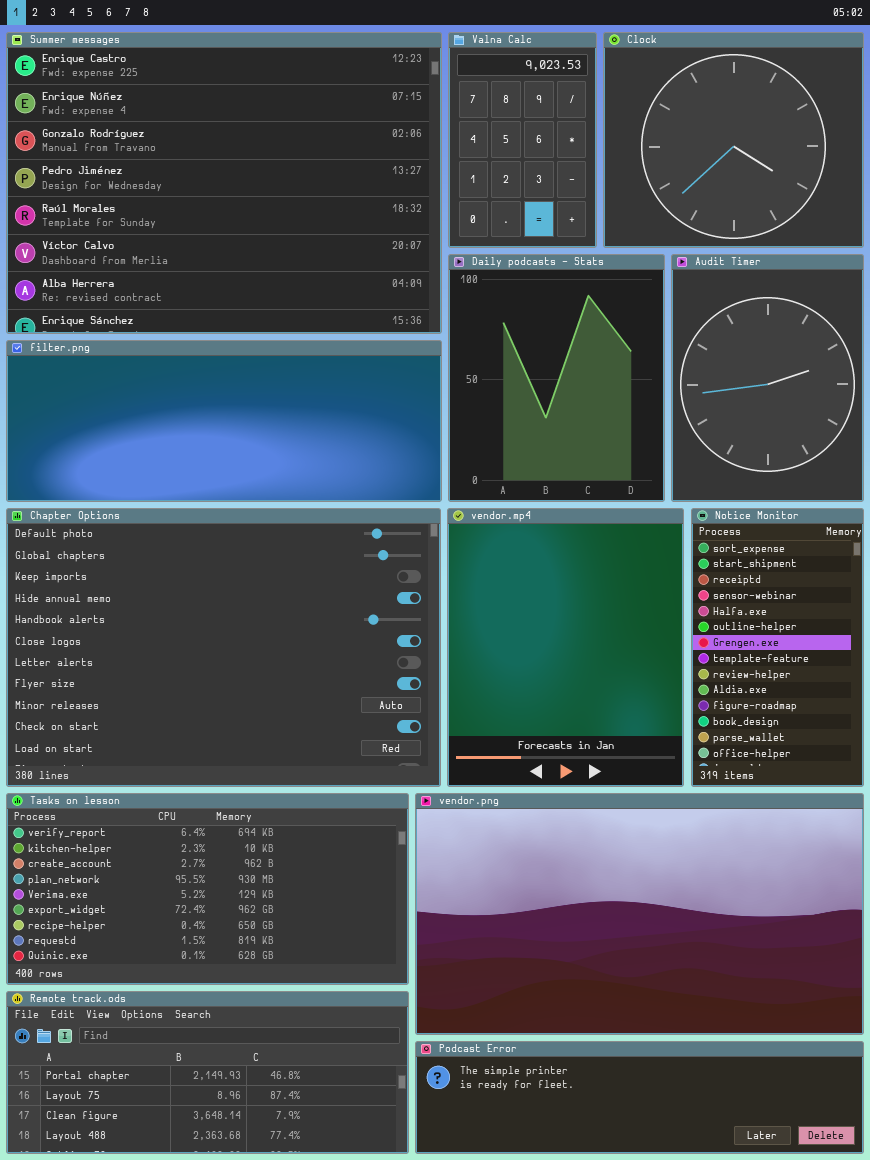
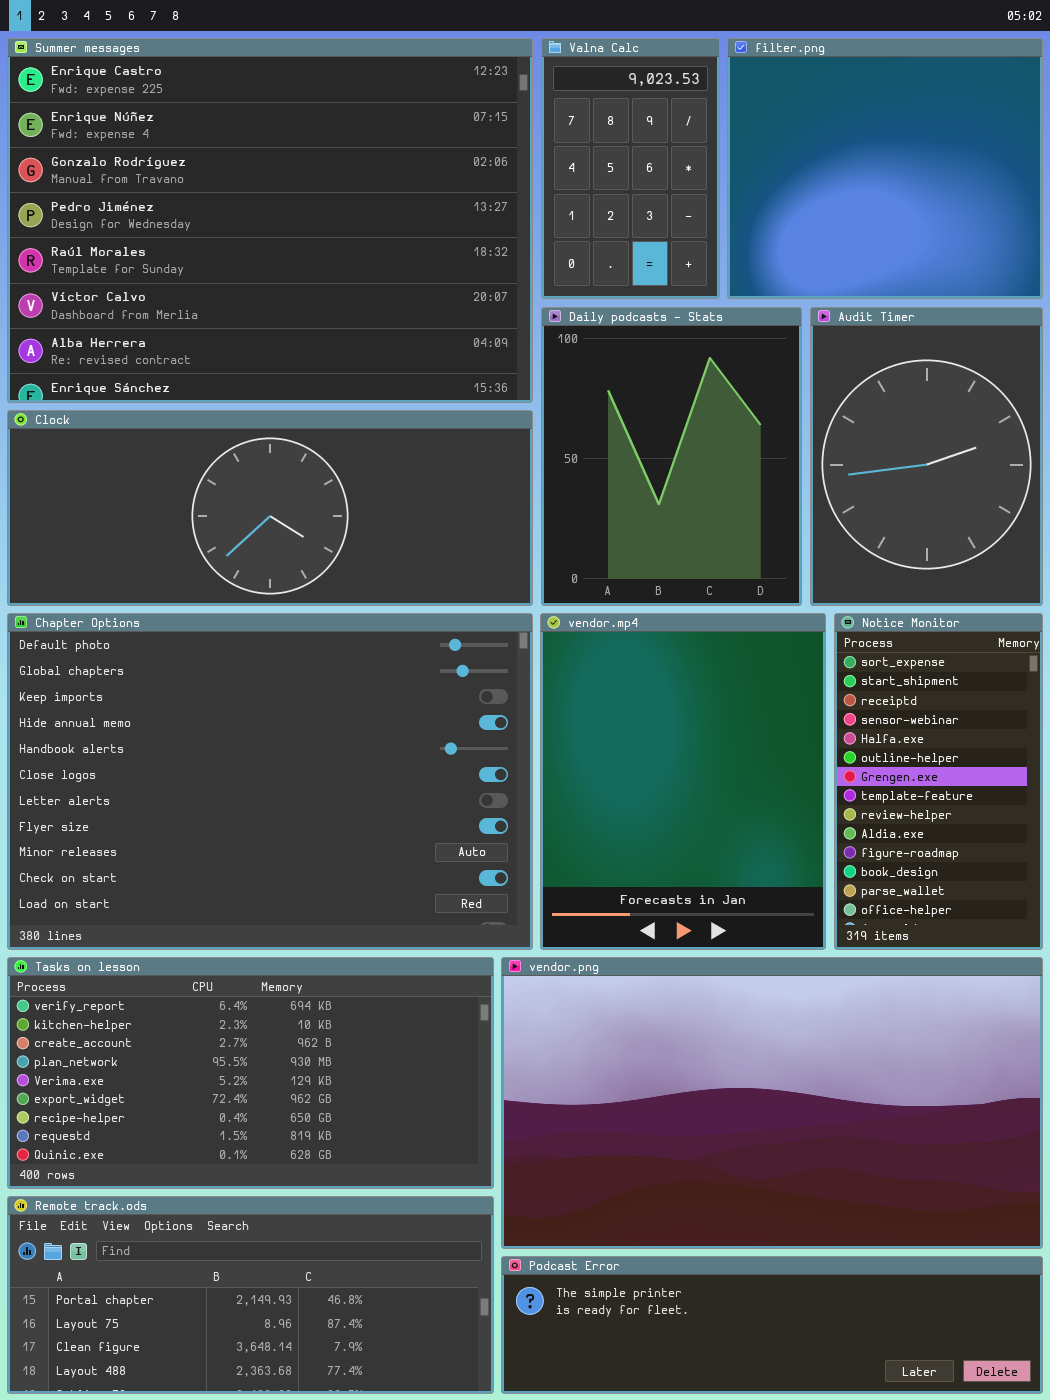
Clock: [603,32,864,248] -> [7,410,533,606], moved, resized
filter.png: [6,340,442,502] -> [727,38,1043,299], moved, resized

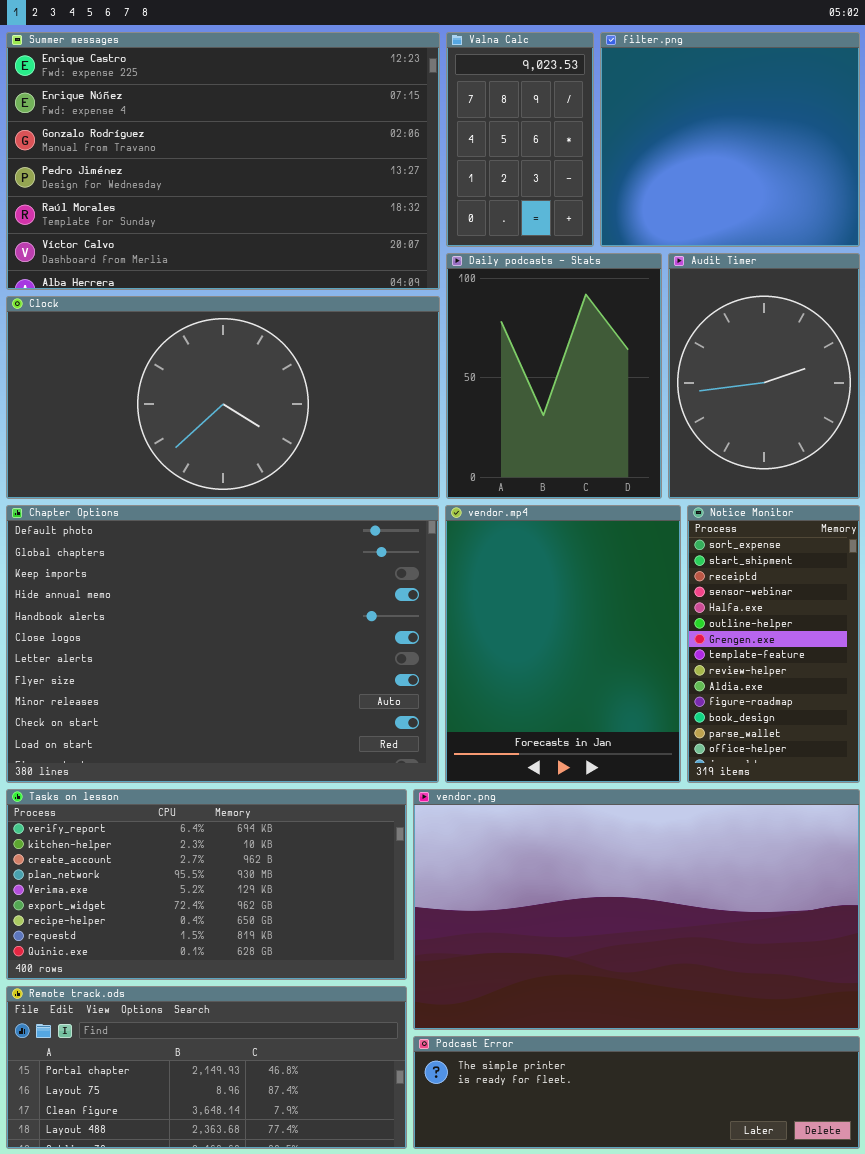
Summer messages: [7,38,533,403] -> [6,32,440,290], resized
Clock: [7,410,533,606] -> [6,296,440,499], resized

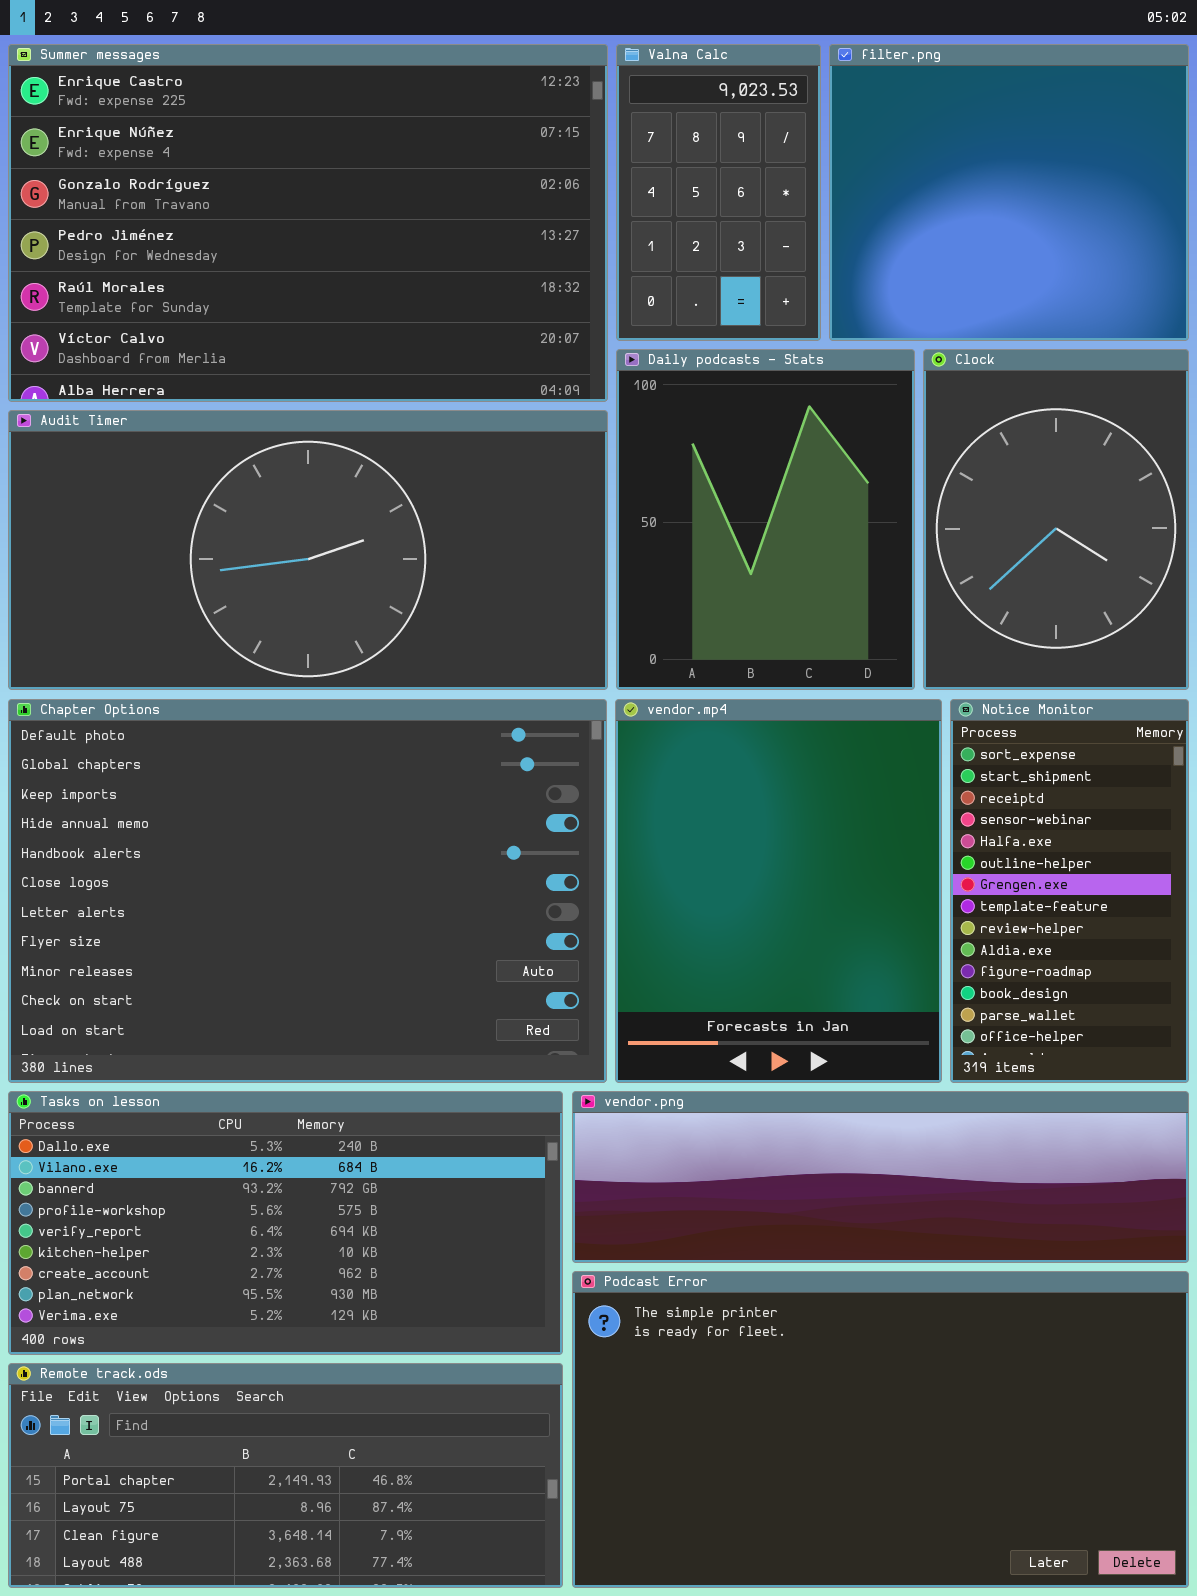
Audit Timer: [668,253,860,499] -> [8,410,608,690], moved, resized
Clock: [6,296,440,499] -> [923,349,1189,690], moved, resized
Tasks on lesson: [6,789,407,980] -> [8,1091,563,1355], scrolled up 4 rows
vendor.png: [413,789,860,1030] -> [572,1091,1189,1263], resized
Podcast Error: [413,1036,860,1149] -> [572,1271,1189,1588], resized

